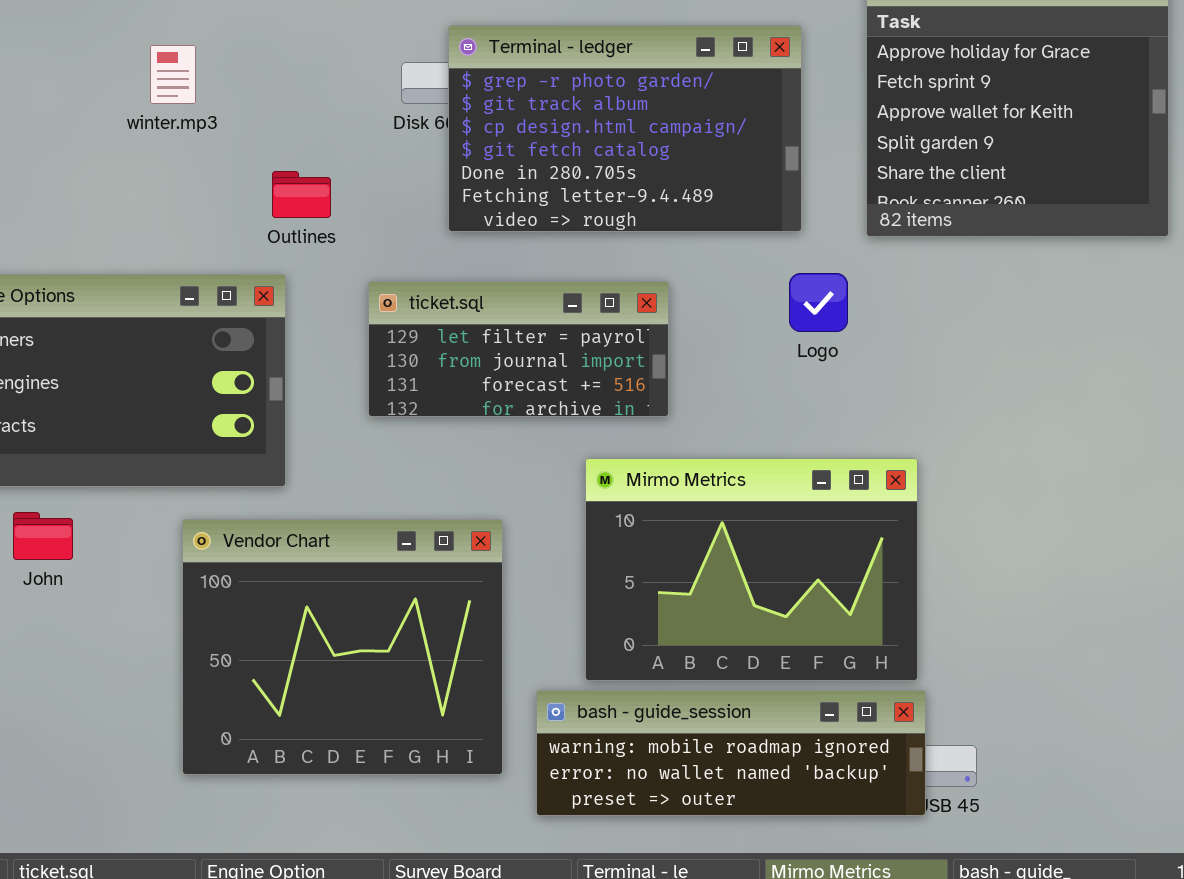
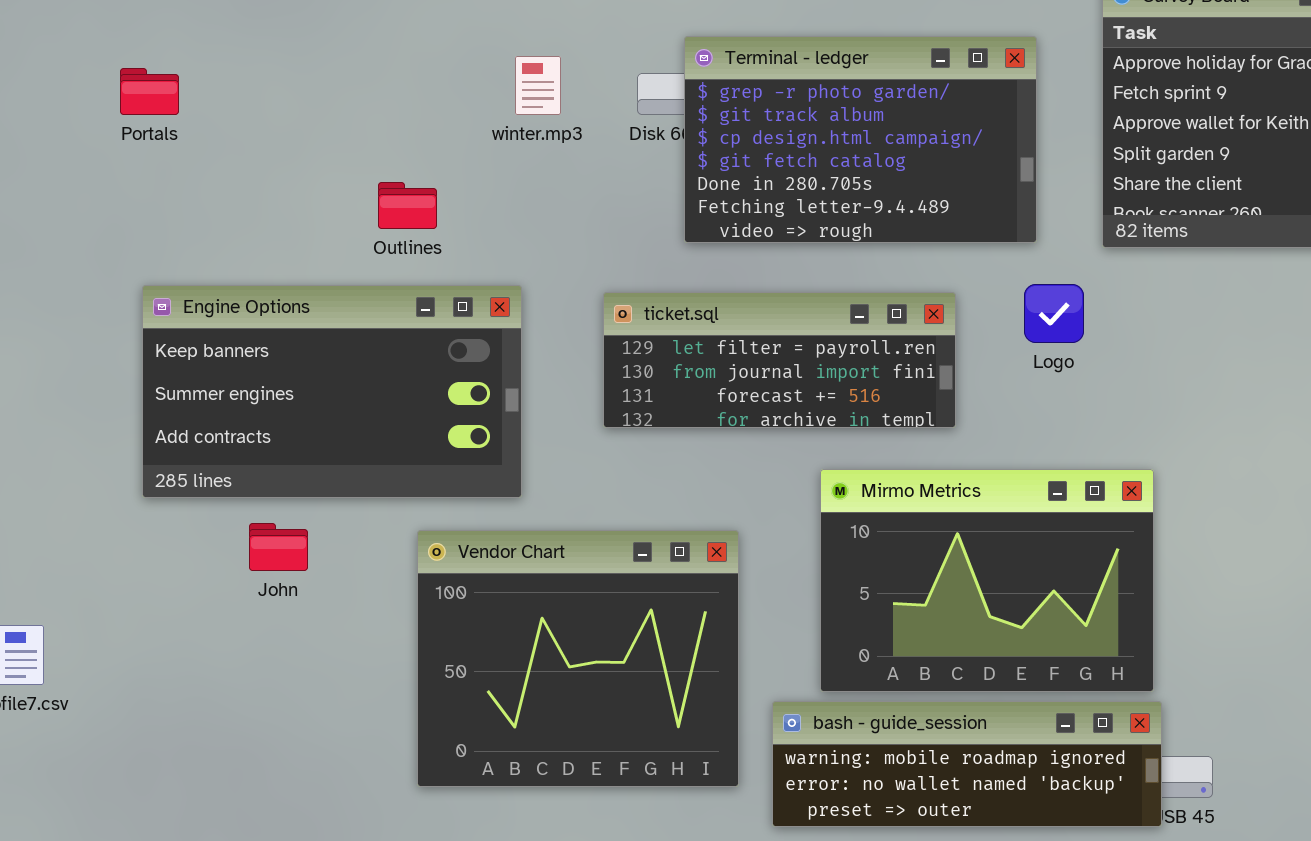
winter.mp3: [150,45,196,104] -> [515,56,561,115], moved
Outlines: [272,171,331,218] -> [378,182,437,229], moved
ticket.sql: [368,281,669,417] -> [603,292,956,428], resized

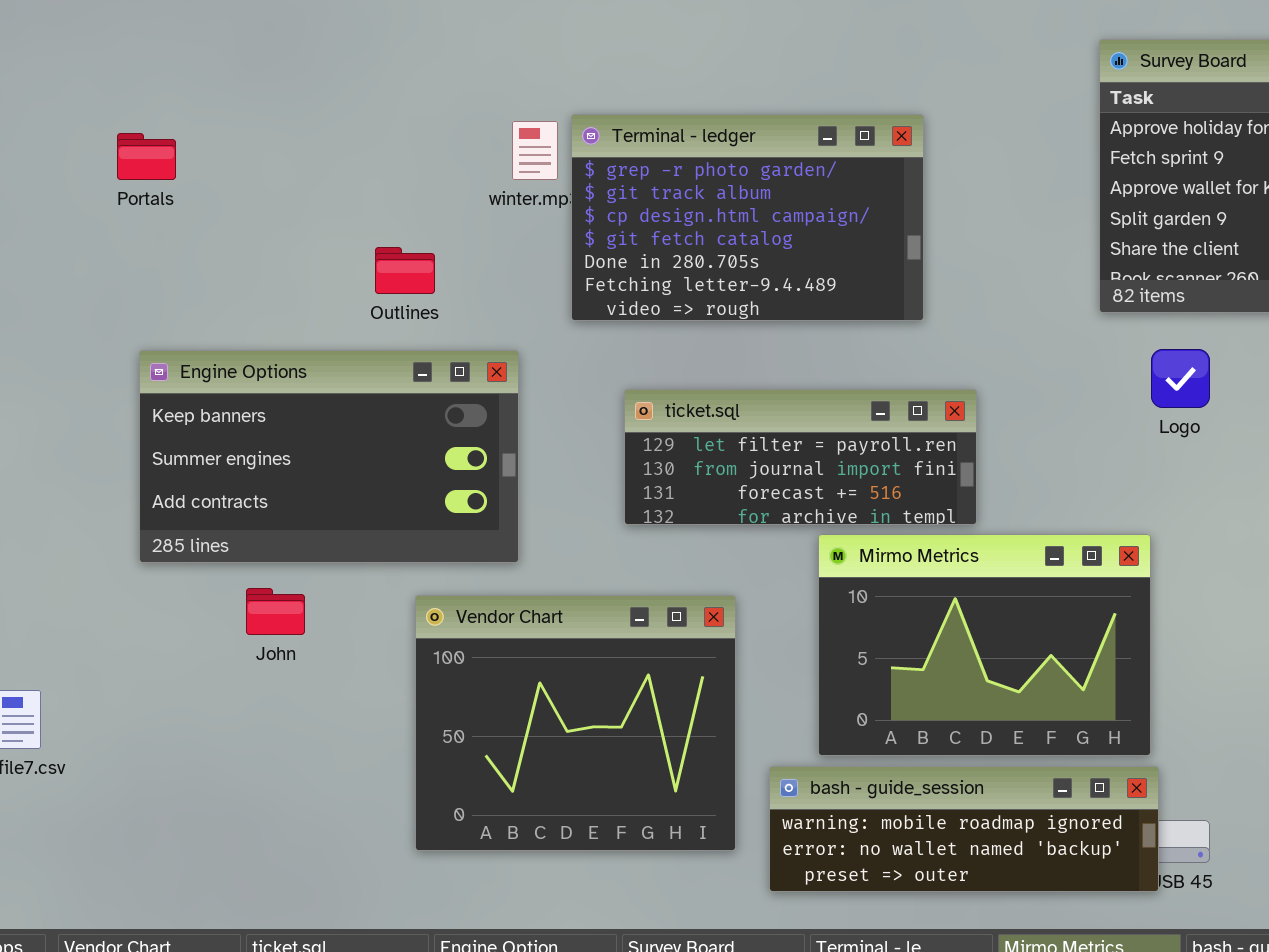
Terminal - ledger: [684,36,1037,243] -> [571,114,924,321], moved
Logo: [1024,284,1084,343] -> [1151,349,1210,408], moved
ticket.sql: [603,292,956,428] -> [624,389,977,525], moved

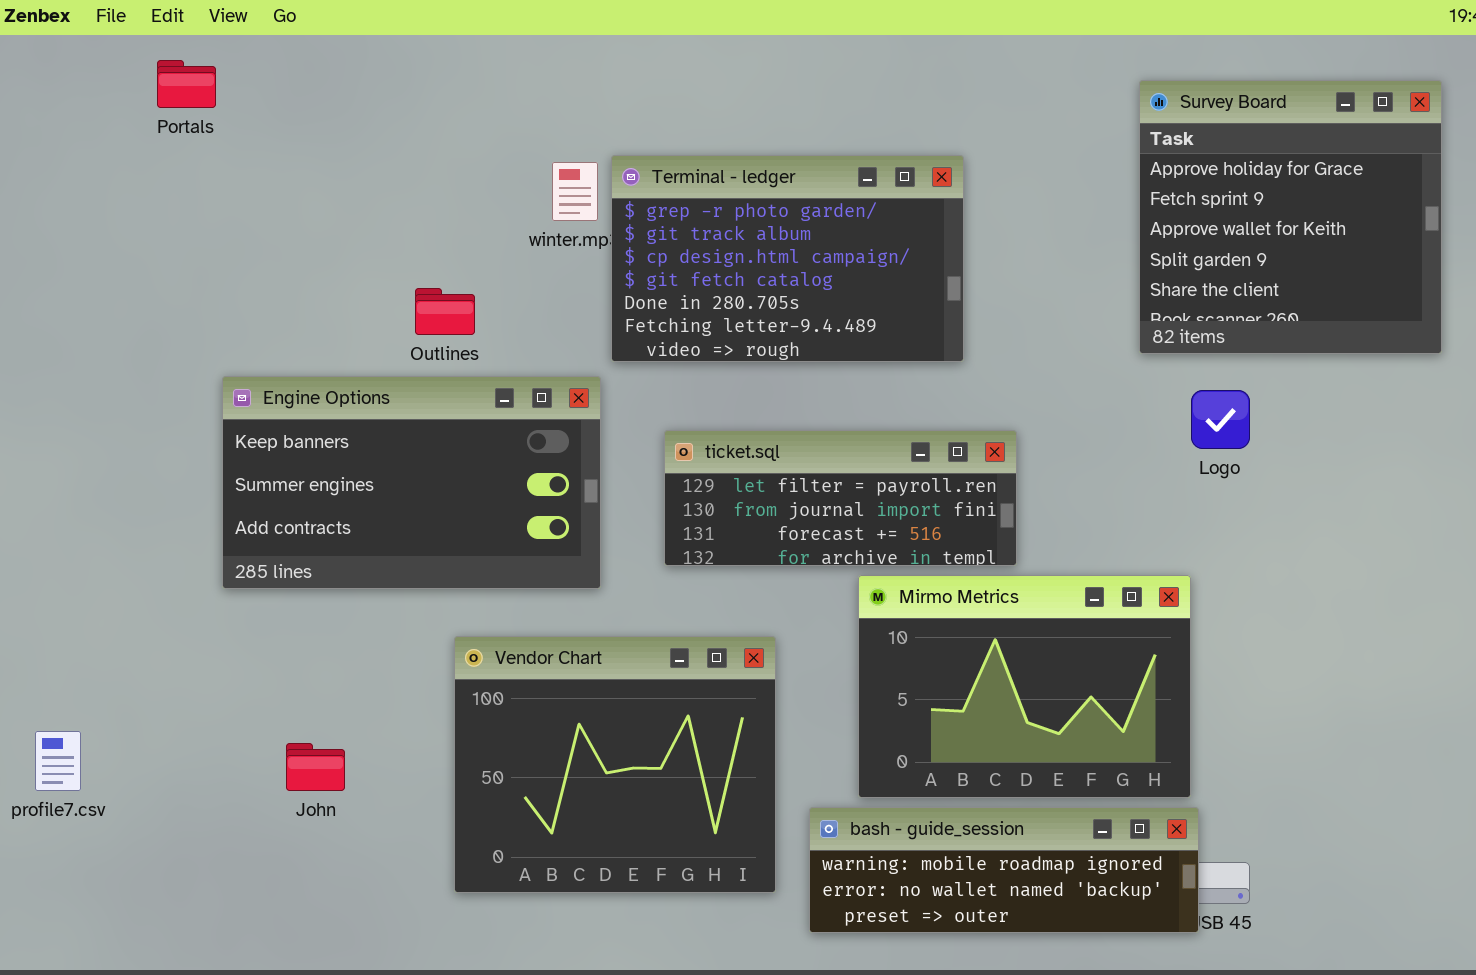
Portals: [117,133,176,180] -> [157,60,216,108], moved
Engine Options: [139,350,519,563] -> [222,376,601,589], moved
John: [246,588,305,635] -> [286,743,345,791], moved

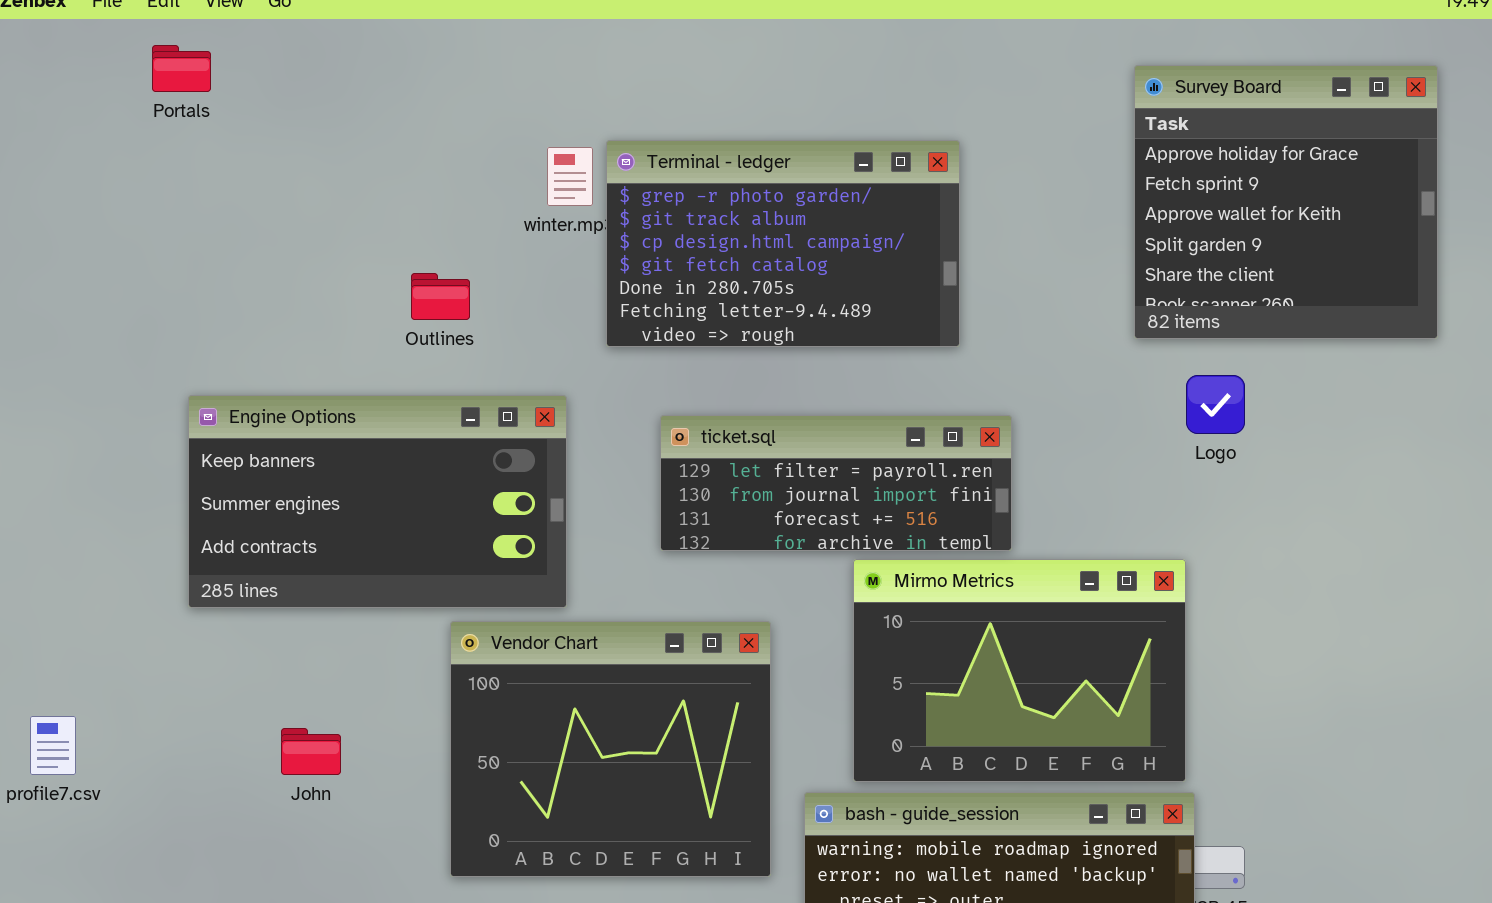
Engine Options: [222,376,601,589] -> [188,395,567,608], moved

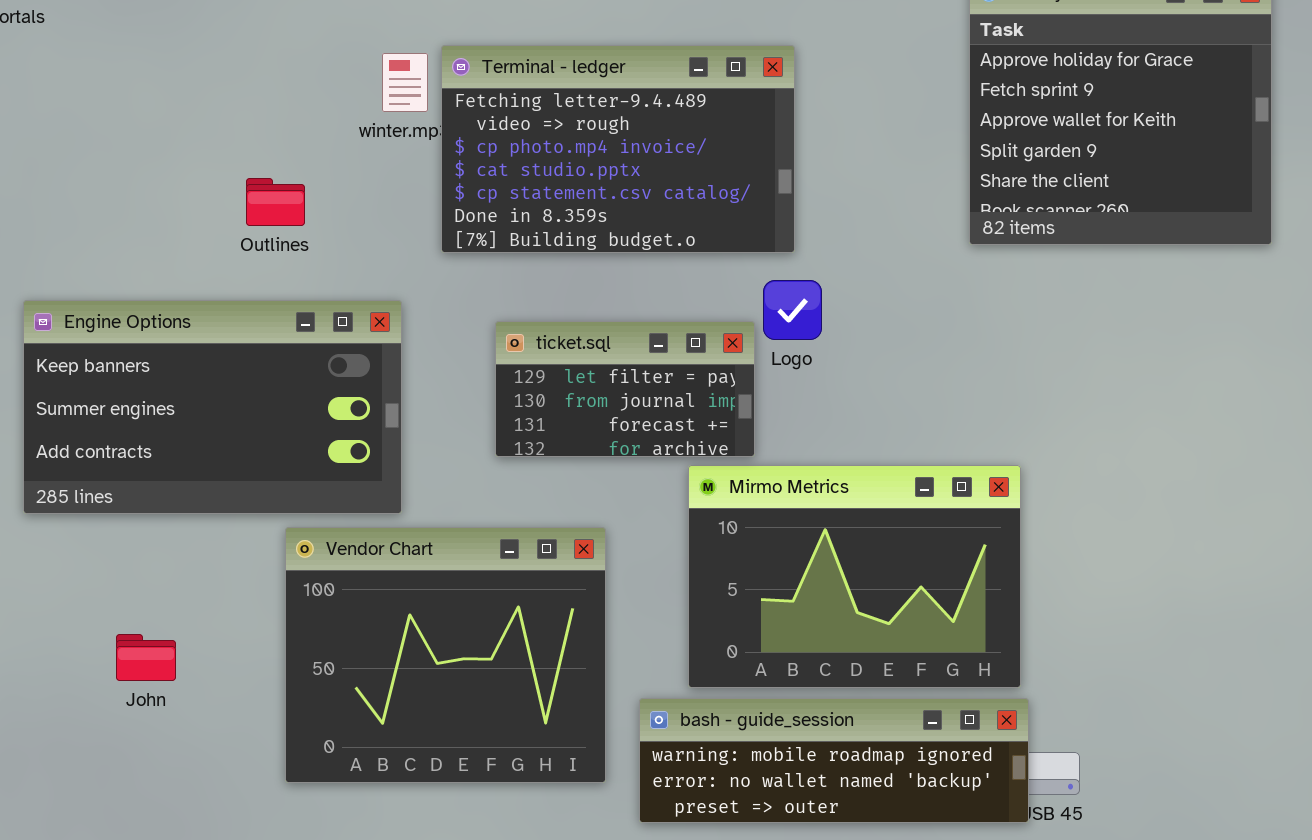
Terminal - ledger: [606,140,960,347] -> [441,45,795,253], scrolled down 5 rows
Logo: [1186,375,1245,434] -> [763,280,822,340], moved
ticket.sql: [660,415,1012,551] -> [495,321,755,457], resized

